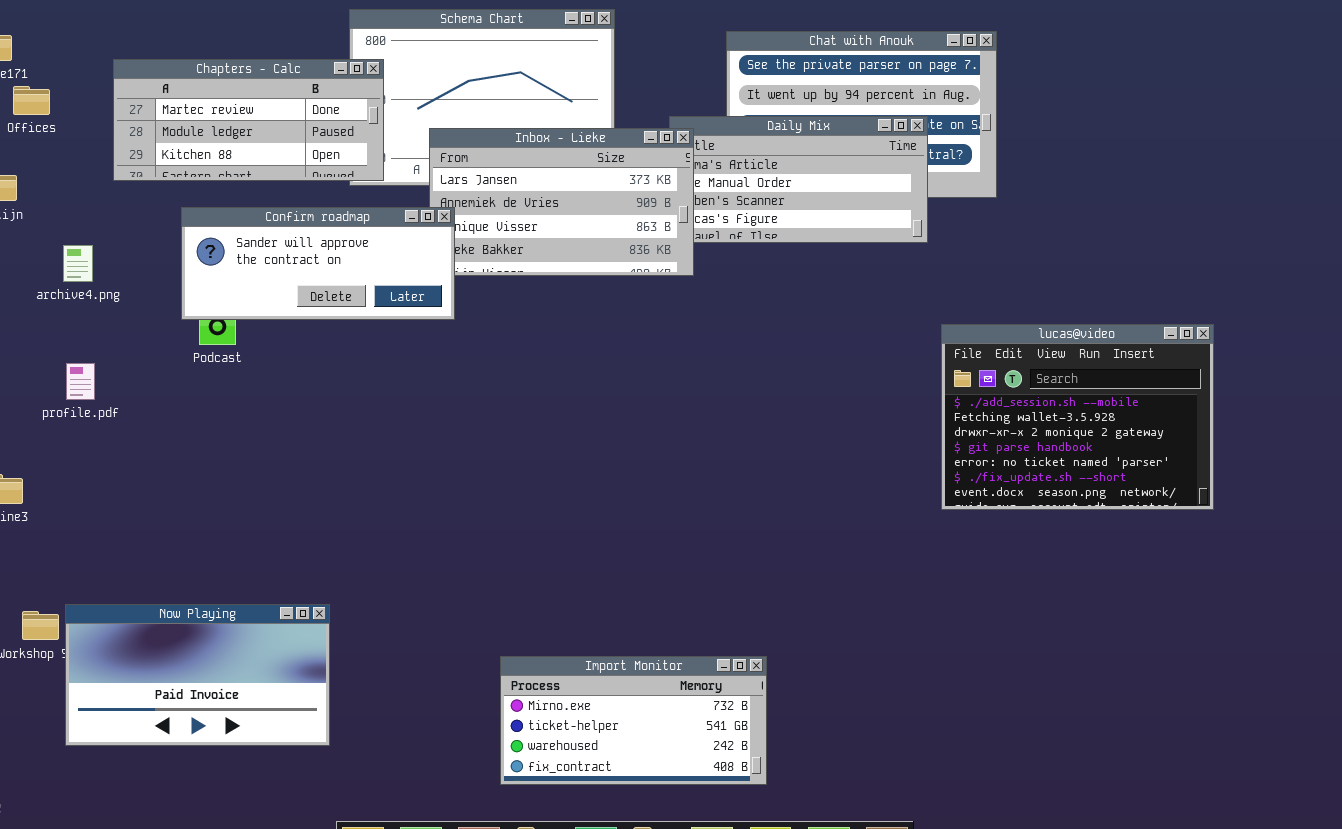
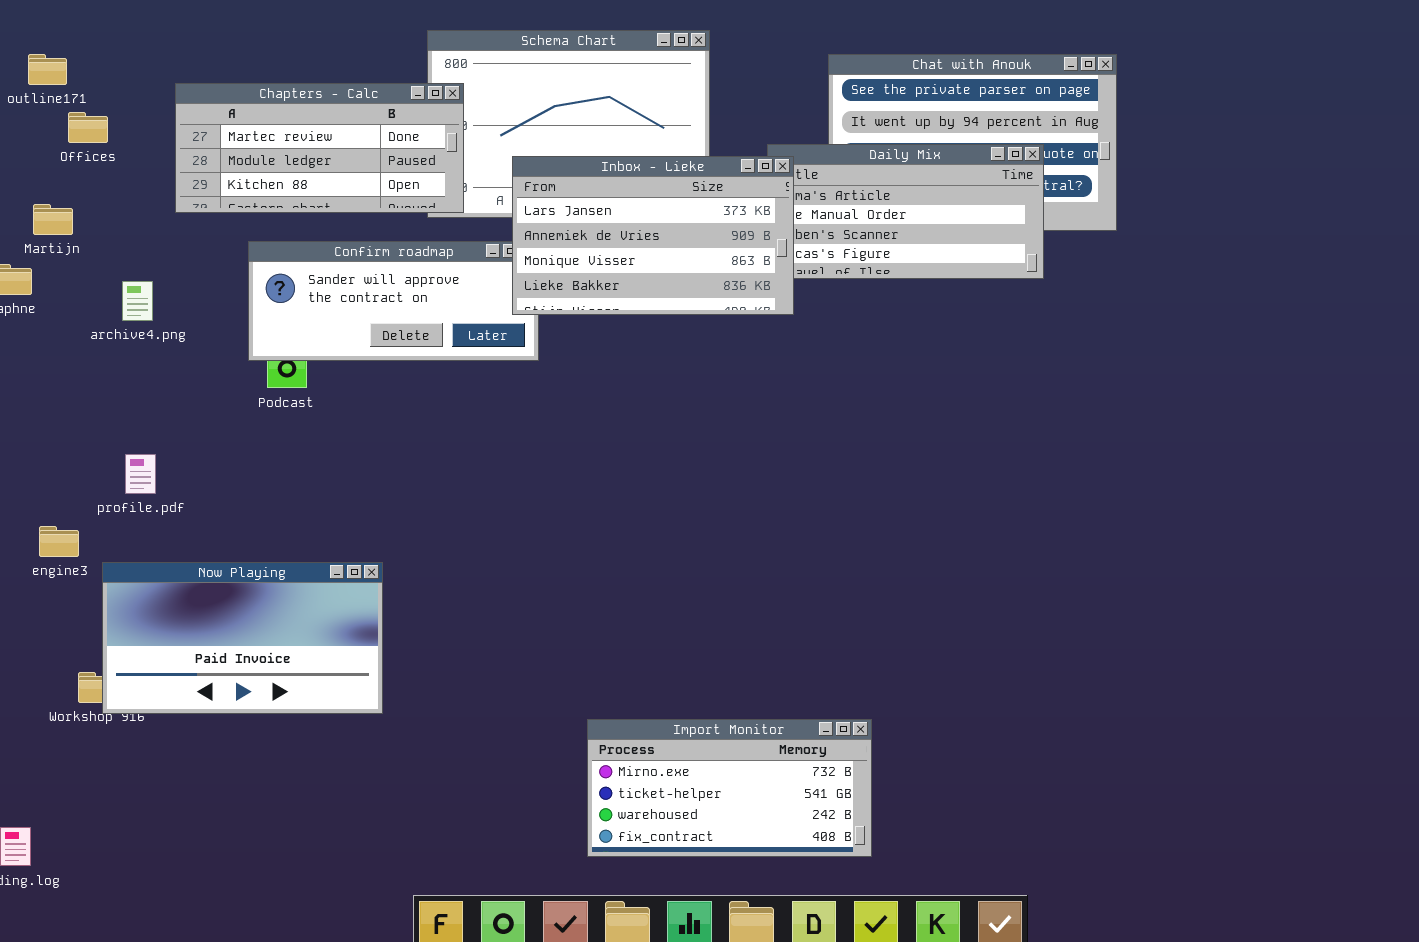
Inbox - Lieke: [429,128,694,276] -> [512,156,794,315], raised
lucas@video: [941,324,1214,510] -> none, closed
profile.pdf: [66,363,95,400] -> [125,454,156,494], moved
Now Playing: [65,604,330,746] -> [102,562,383,714], moved

